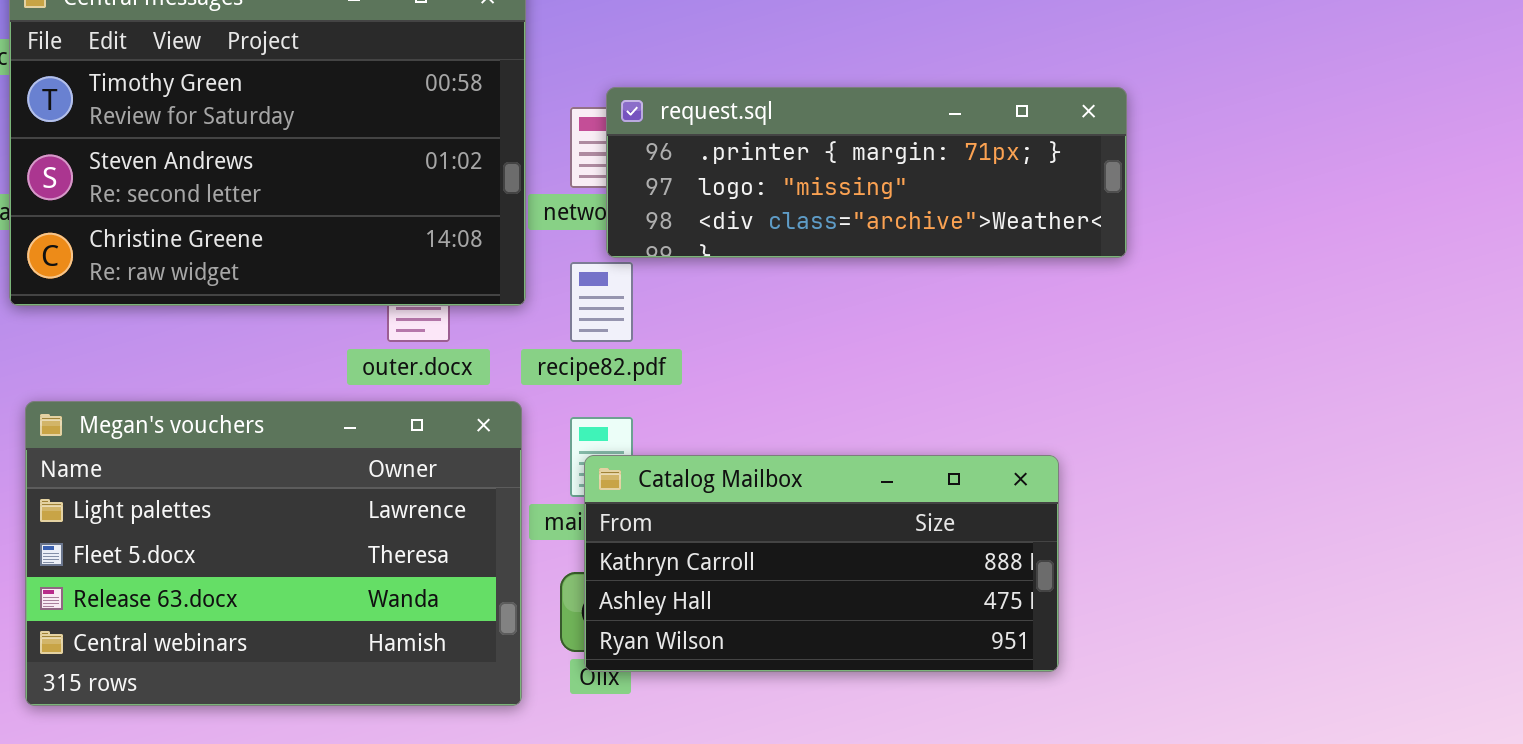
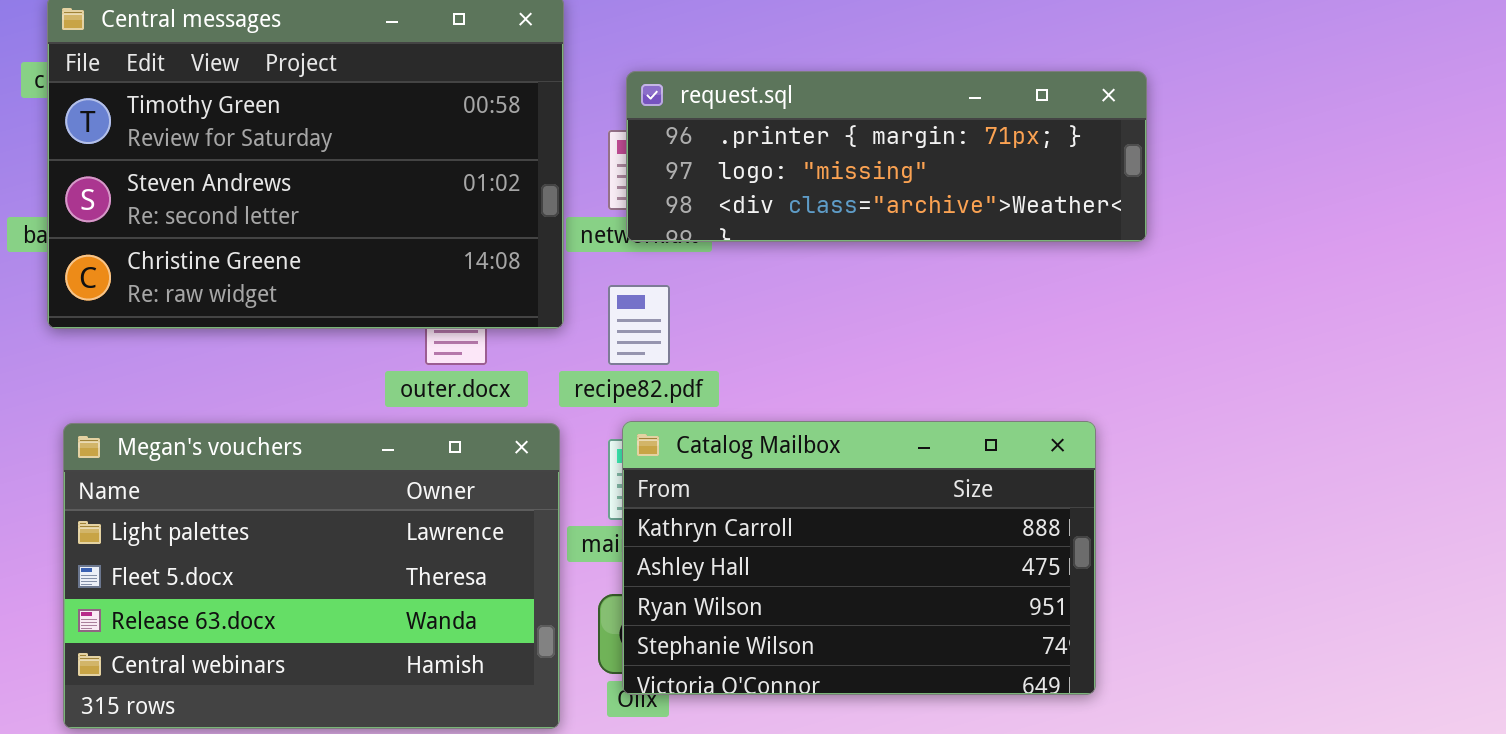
request.sql: [606,87,1127,258] -> [626,71,1147,242], moved
Catalog Mailbox: [584,455,1059,672] -> [622,421,1096,695], resized

